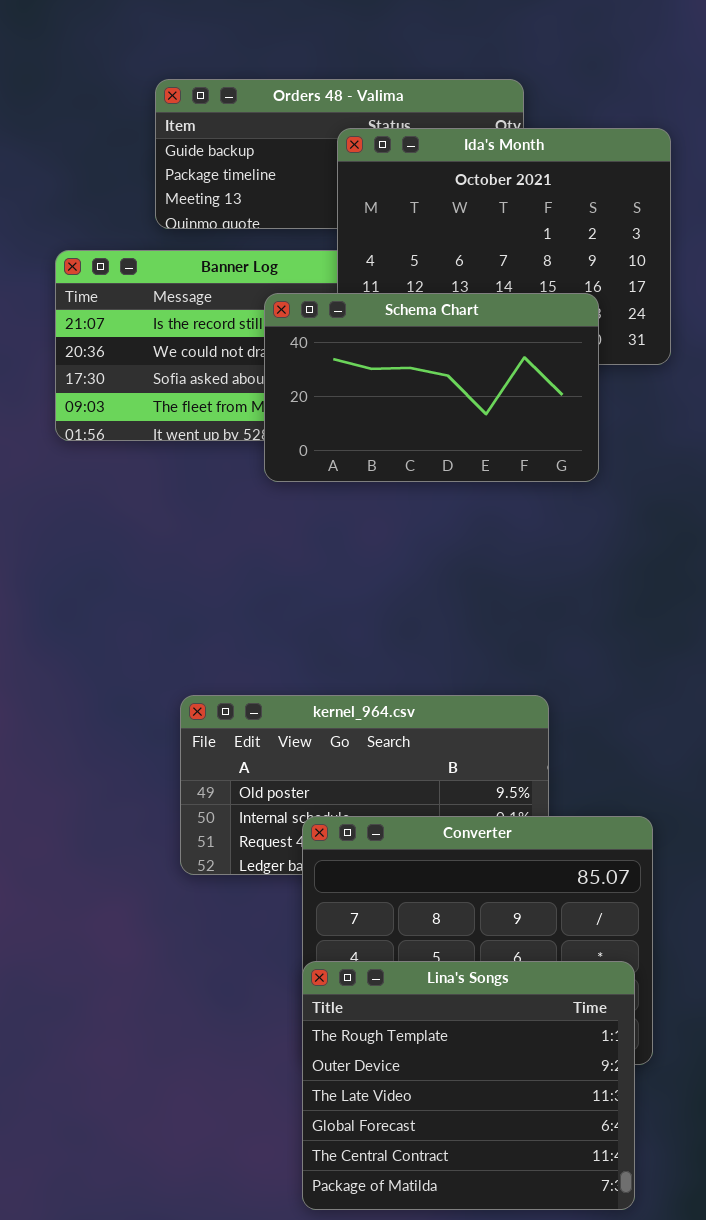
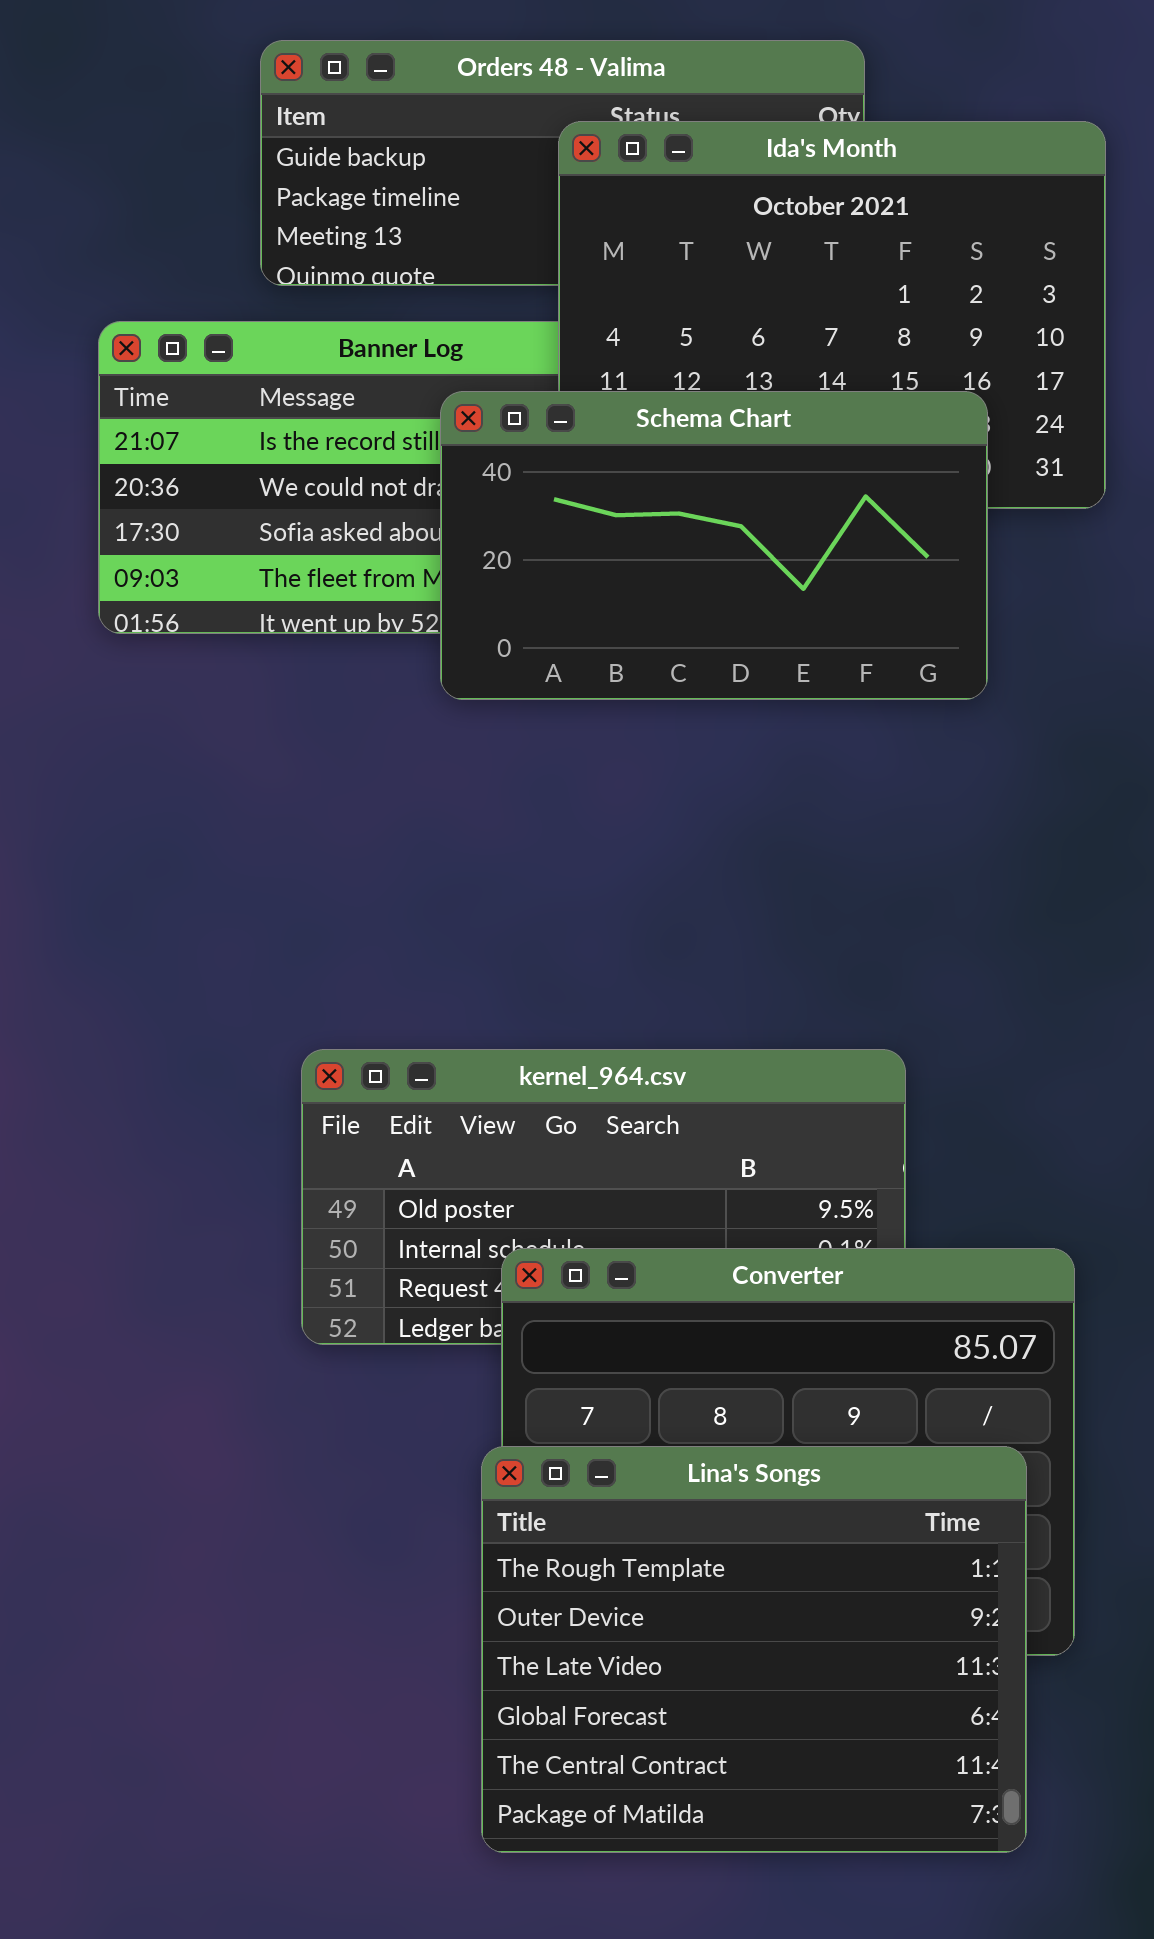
Lina's Songs: [302,961,635,1210] -> [481,1446,1027,1853], moved

